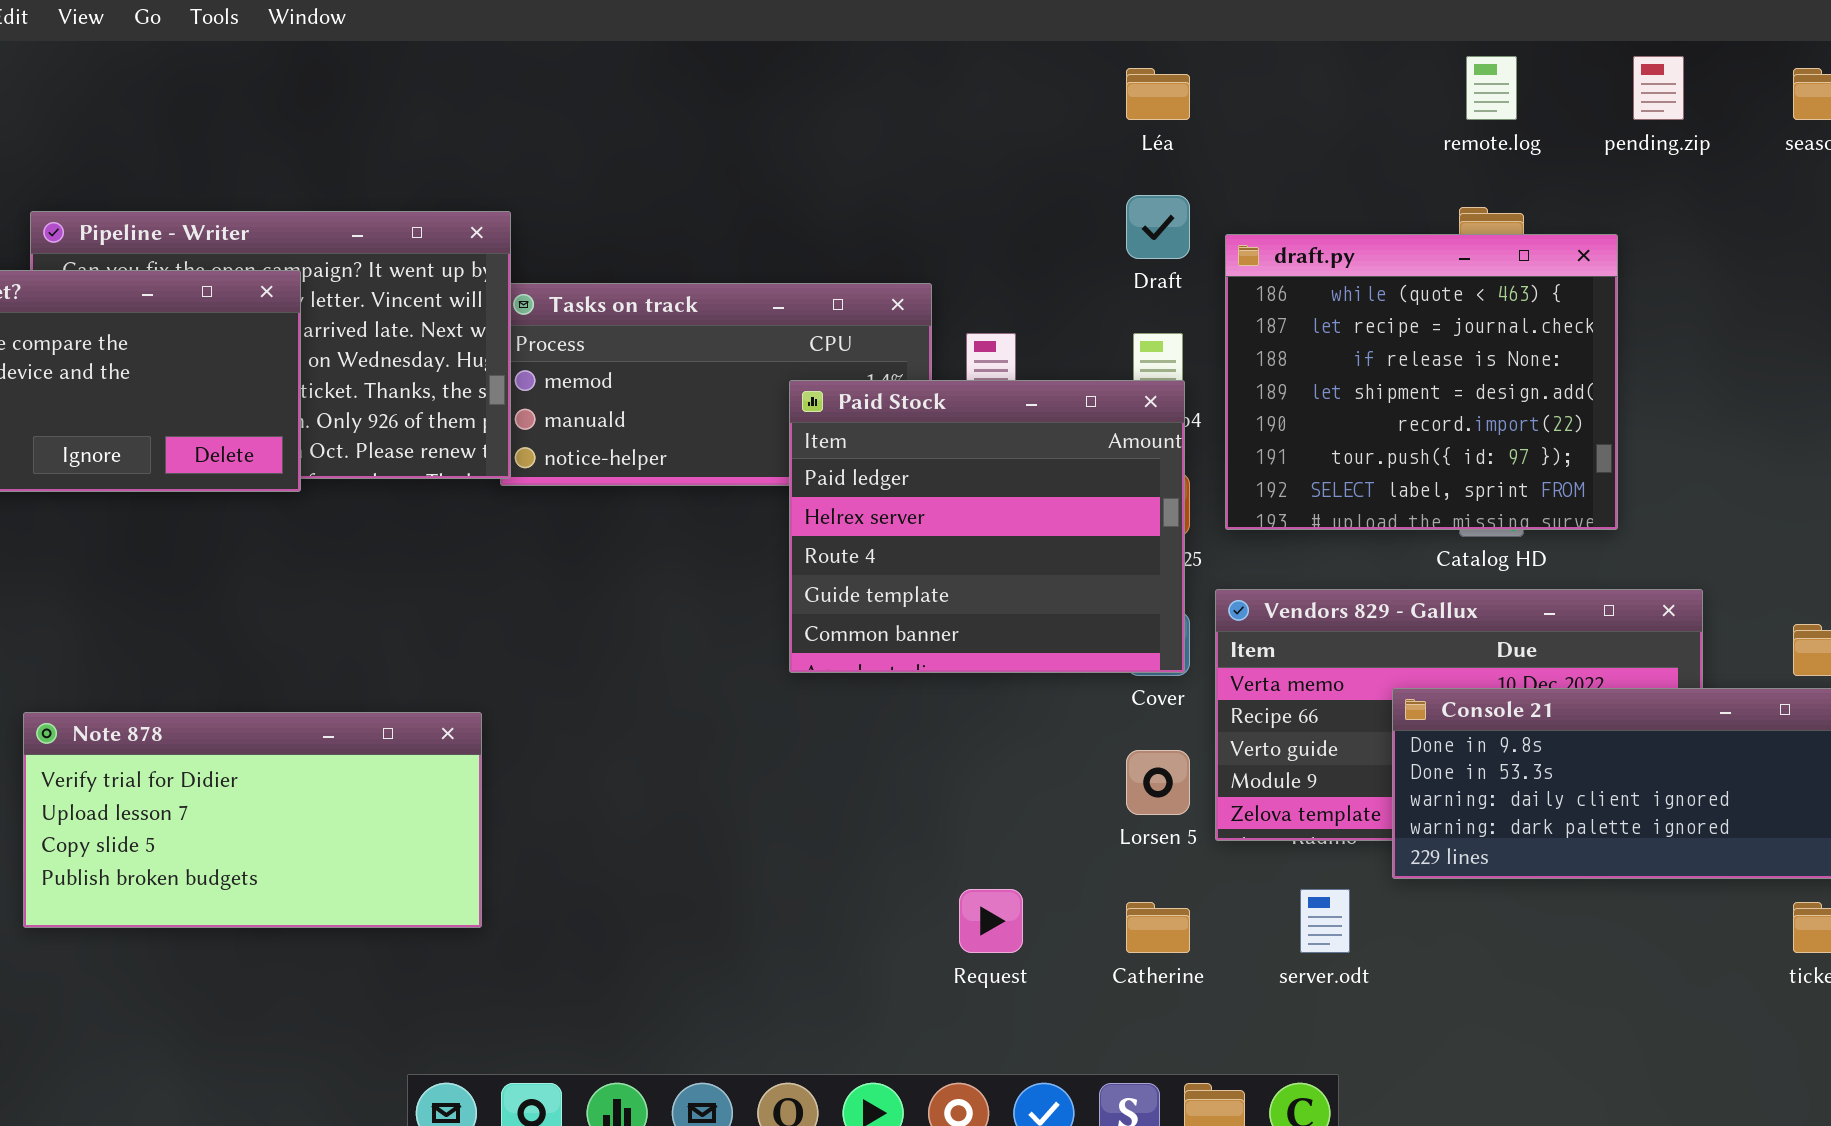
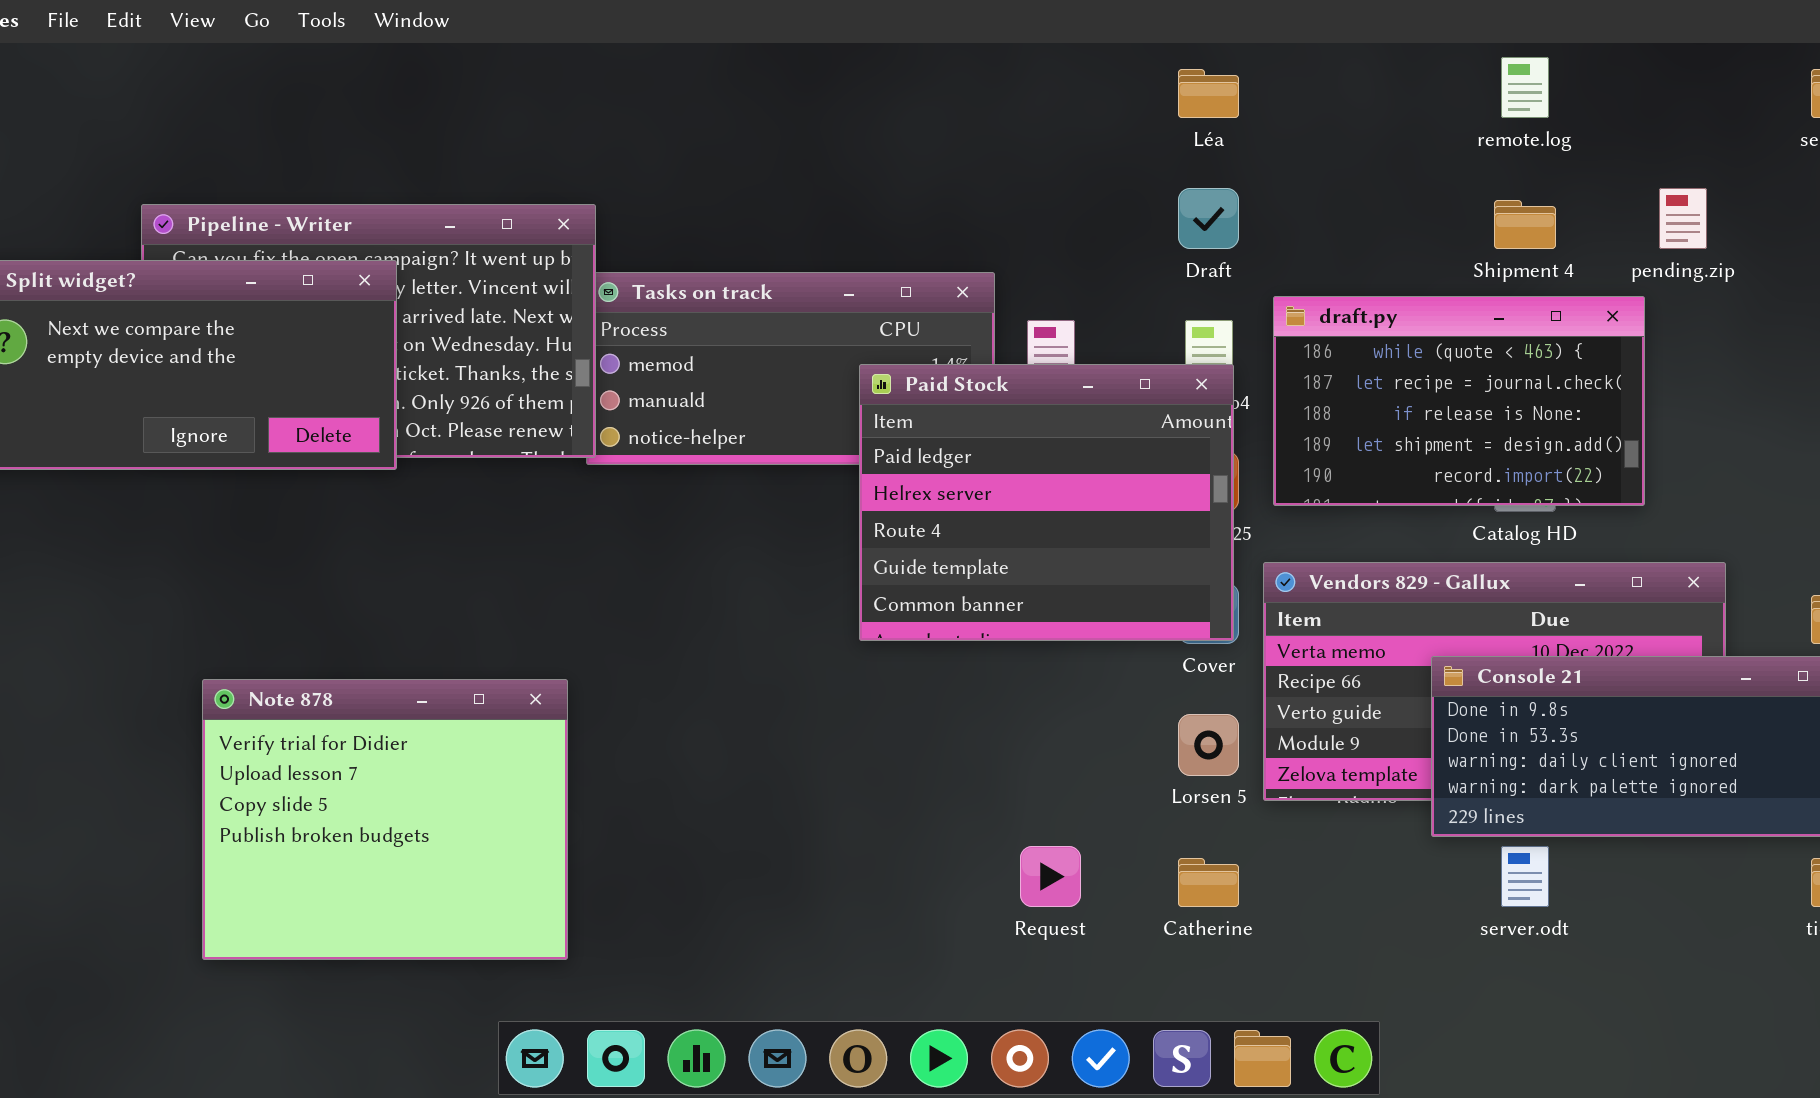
pending.zip: [1633,56,1684,120] -> [1659,188,1707,249], moved
draft.py: [1225,234,1618,530] -> [1273,296,1645,506], resized
Note 878: [23,712,482,928] -> [202,679,568,960], resized
server.odt: [1300,889,1350,953] -> [1501,846,1549,907], moved

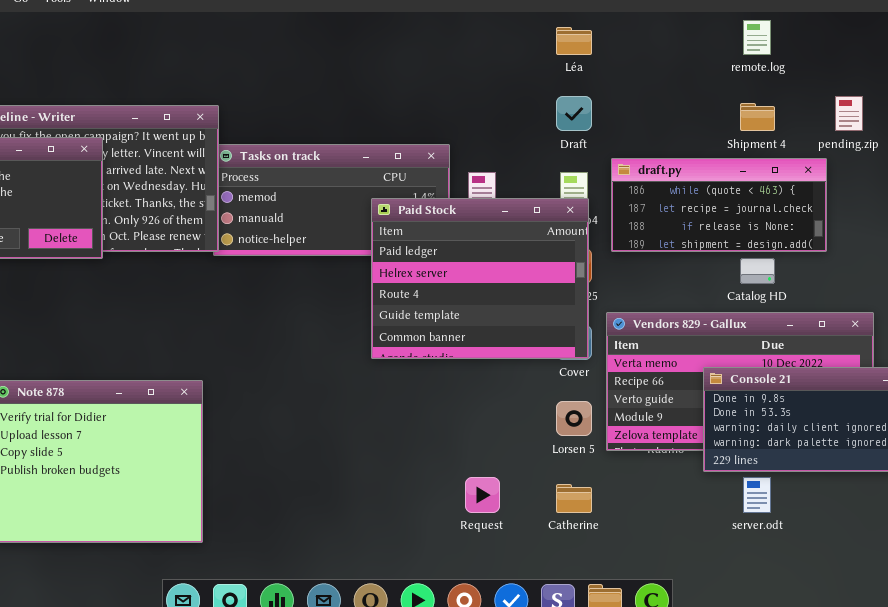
draft.py: [1273,296,1645,506] -> [611,158,827,252], resized

